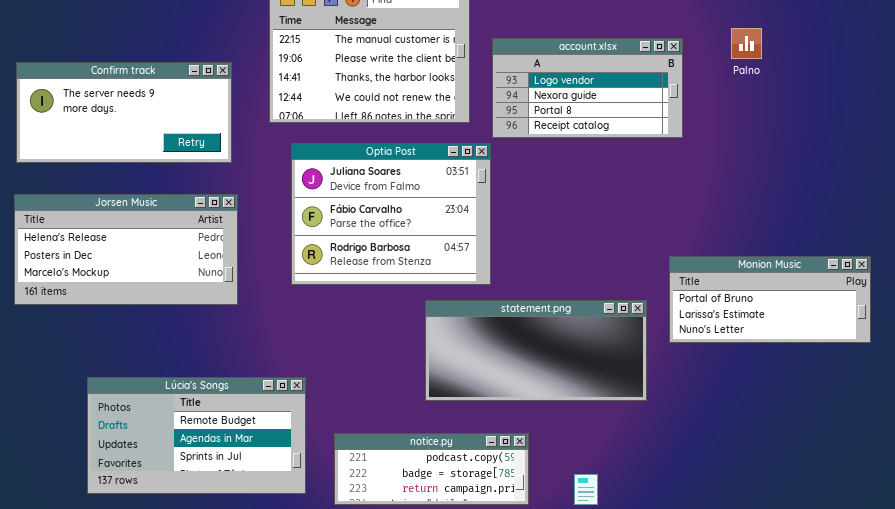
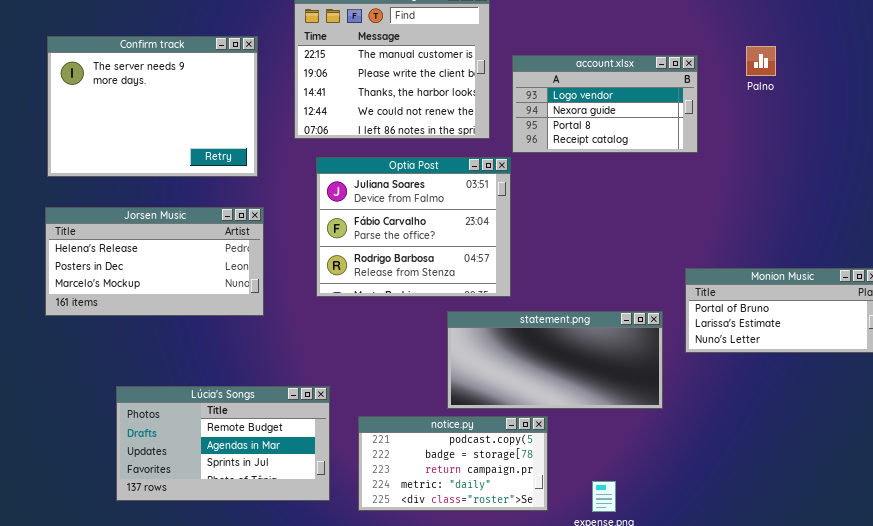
Confirm track: [16,62,232,163] -> [47,36,258,177], resized
notice.py: [334,433,529,505] -> [358,416,548,511], resized

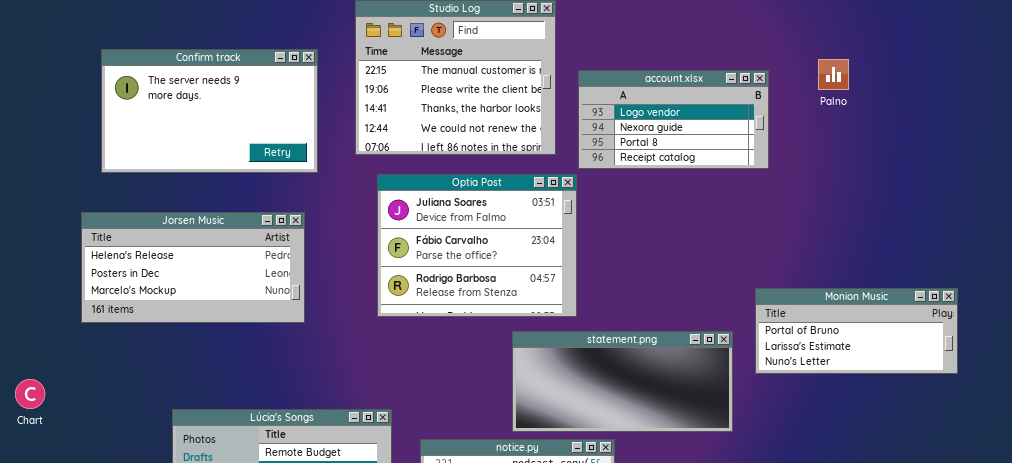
Confirm track: [47,36,258,177] -> [101,49,318,173], resized
Jorsen Music: [45,207,264,316] -> [81,212,305,323], moved

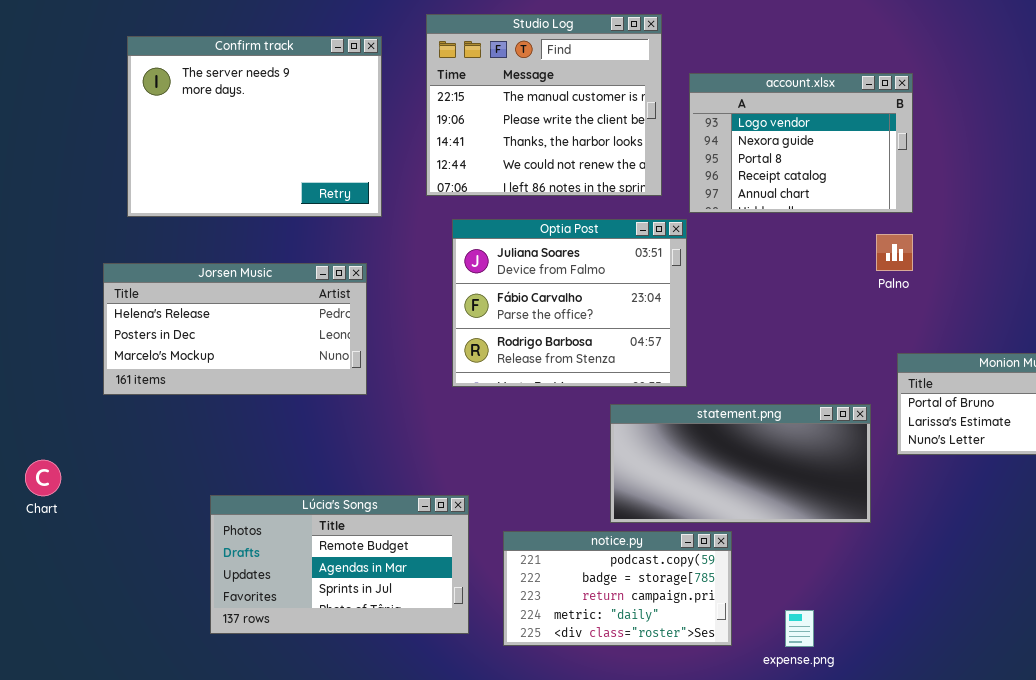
Confirm track: [101,49,318,173] -> [127,36,382,217], resized
Palno: [818,59,849,90] -> [876,234,913,271], moved
account.xlsx: [578,70,769,169] -> [689,73,913,213], resized

